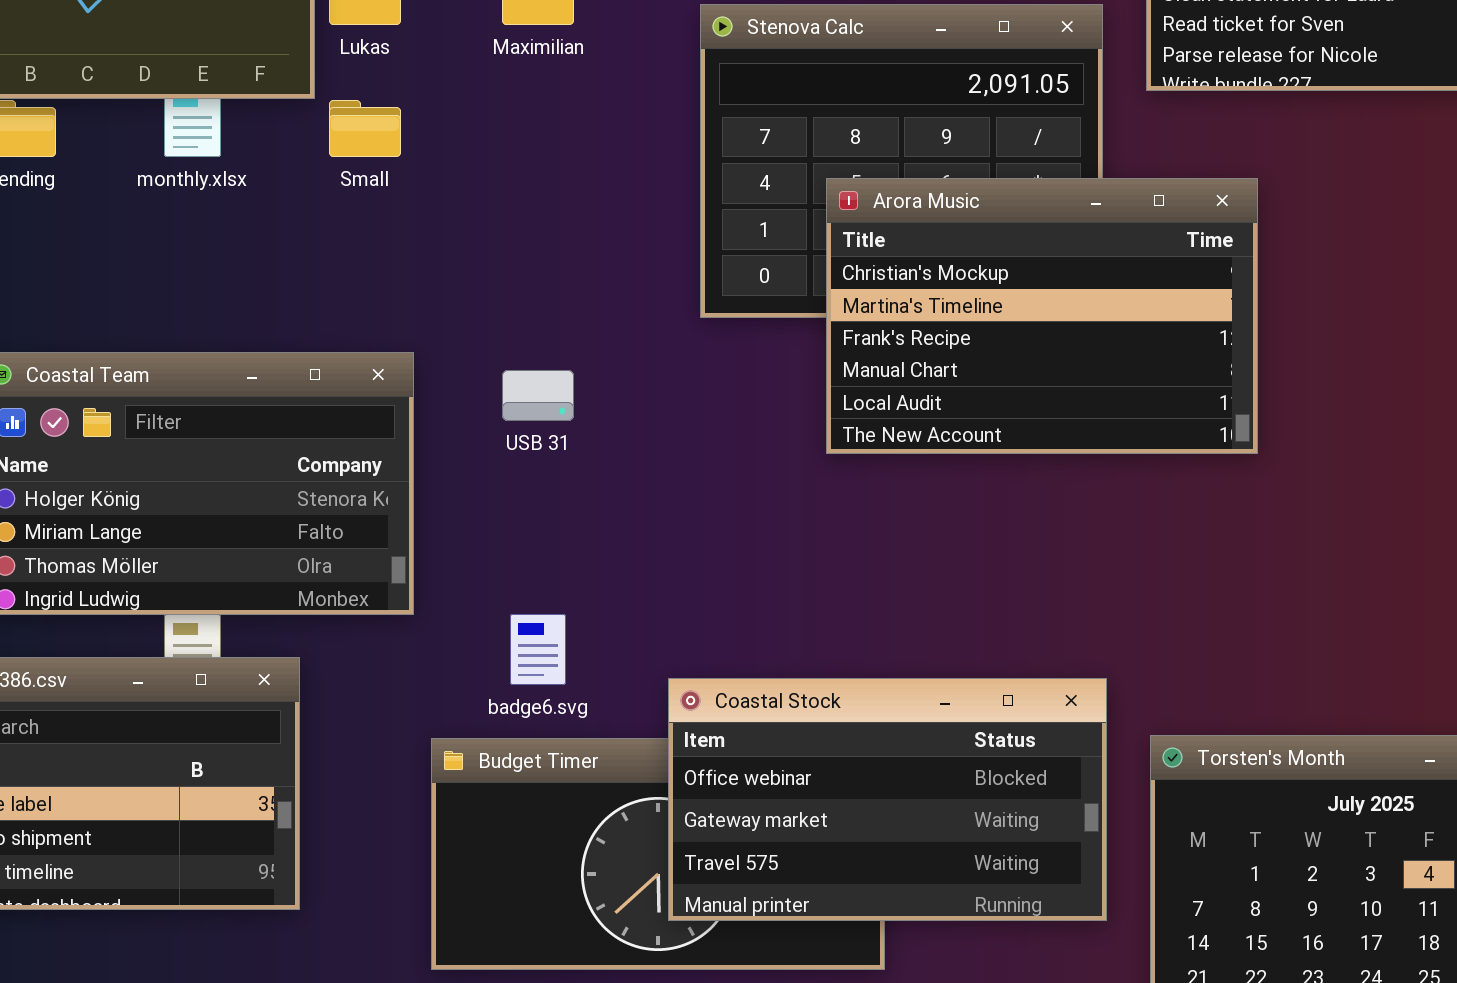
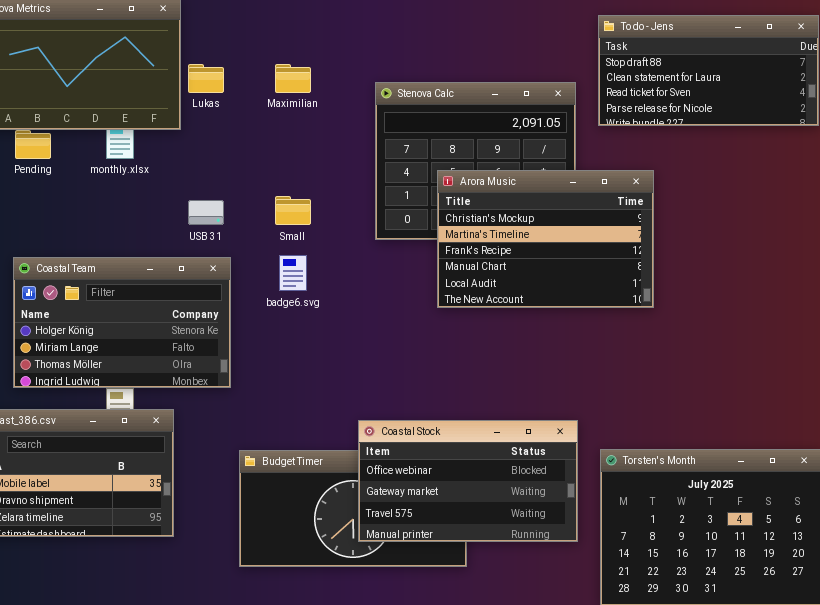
Small: [329,100,401,157] -> [275,196,311,225], moved
USB 31: [502,370,574,421] -> [188,200,224,225], moved
badge6.svg: [510,614,566,685] -> [279,255,307,291], moved

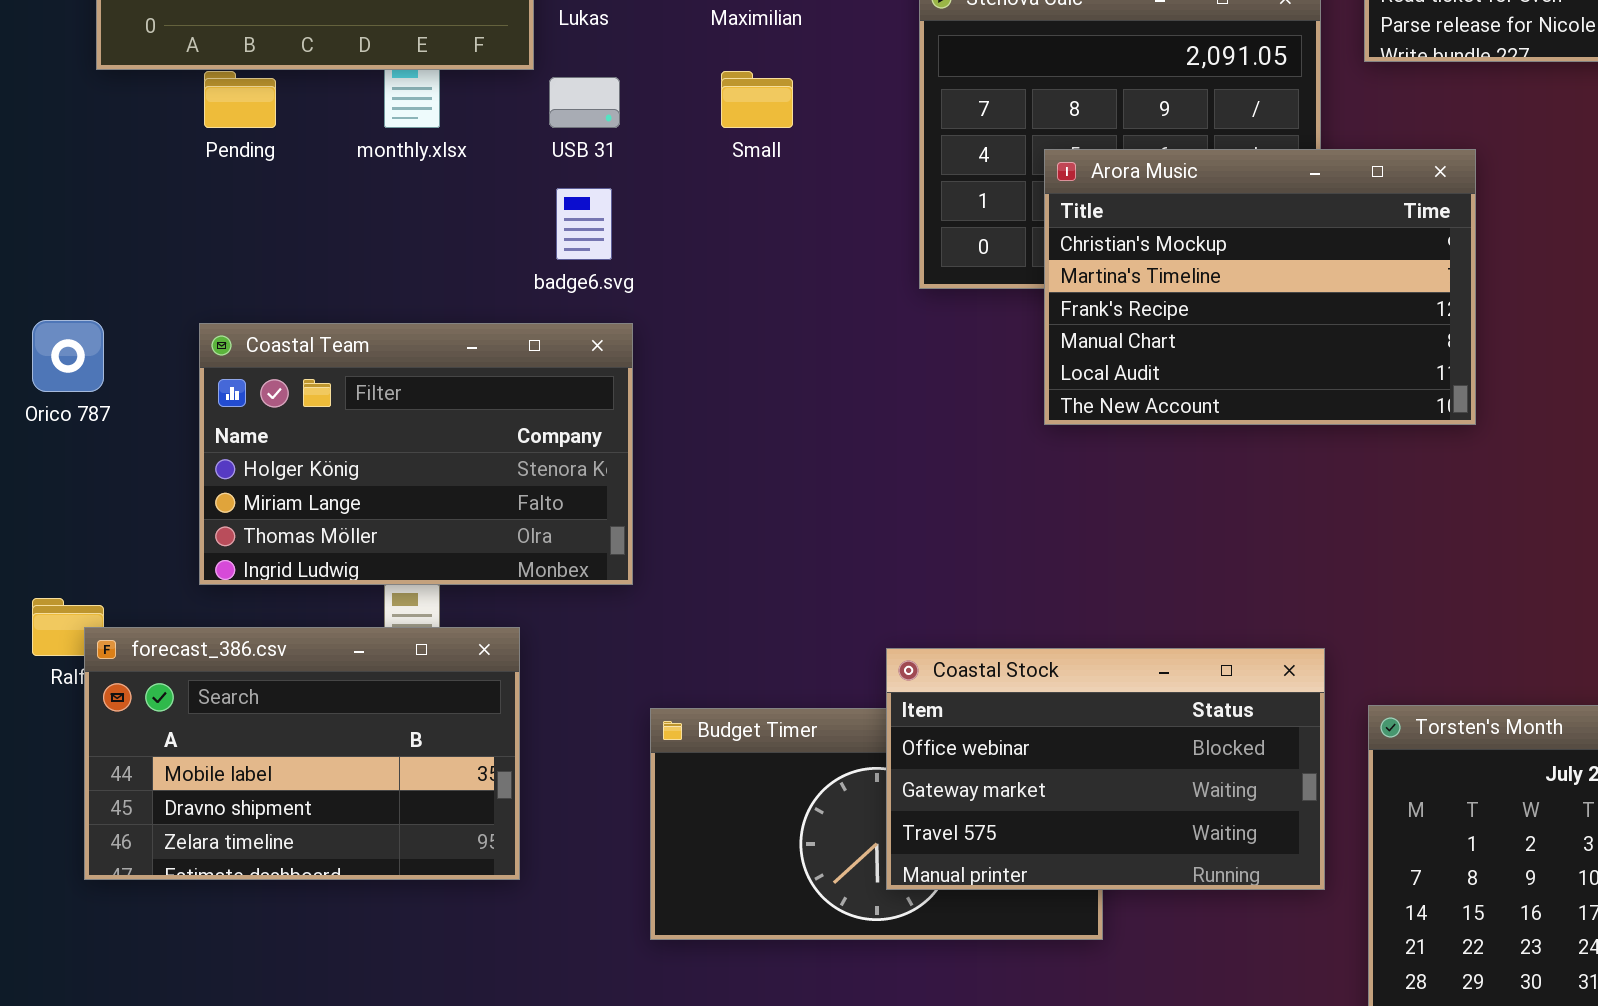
Small: [275,196,311,225] -> [721,71,793,128], moved
USB 31: [188,200,224,225] -> [549,77,620,128], moved
badge6.svg: [279,255,307,291] -> [556,188,612,260], moved

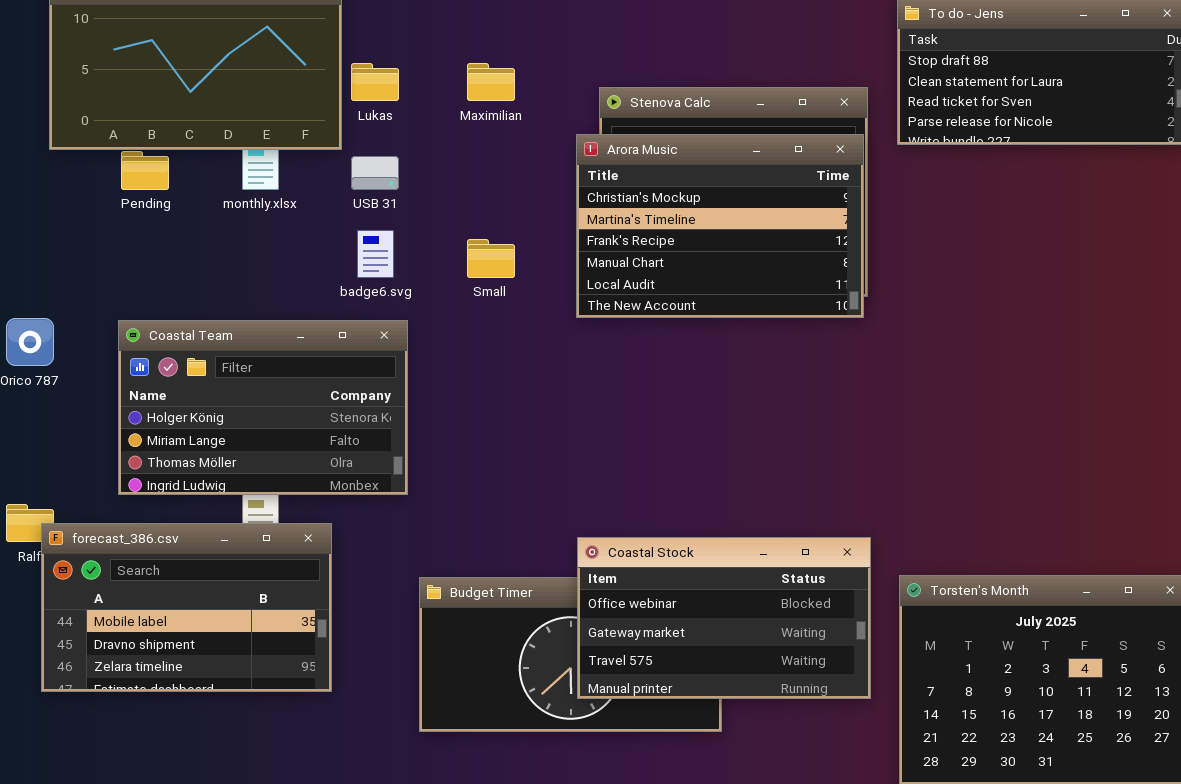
Small: [721,71,793,128] -> [467,239,515,278], moved
Arora Music: [1044,149,1476,425] -> [576,134,864,318], moved

